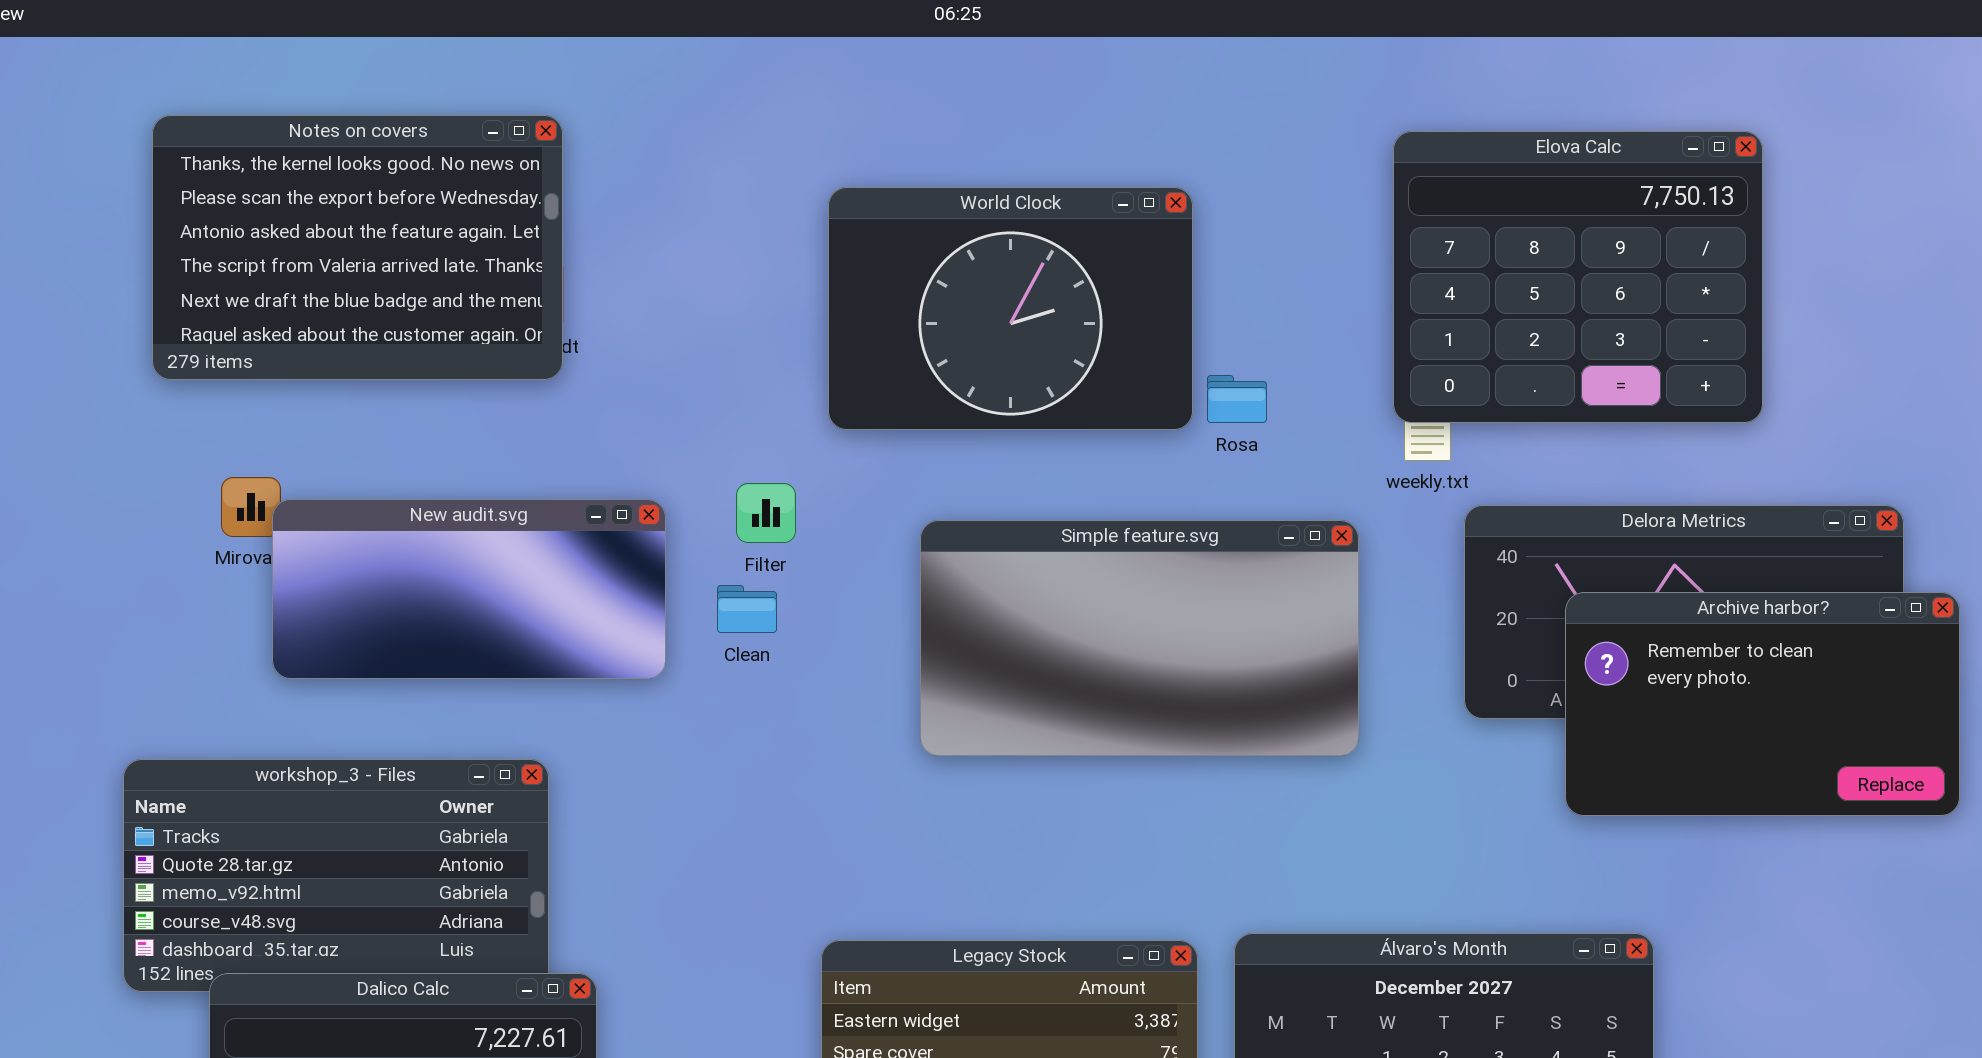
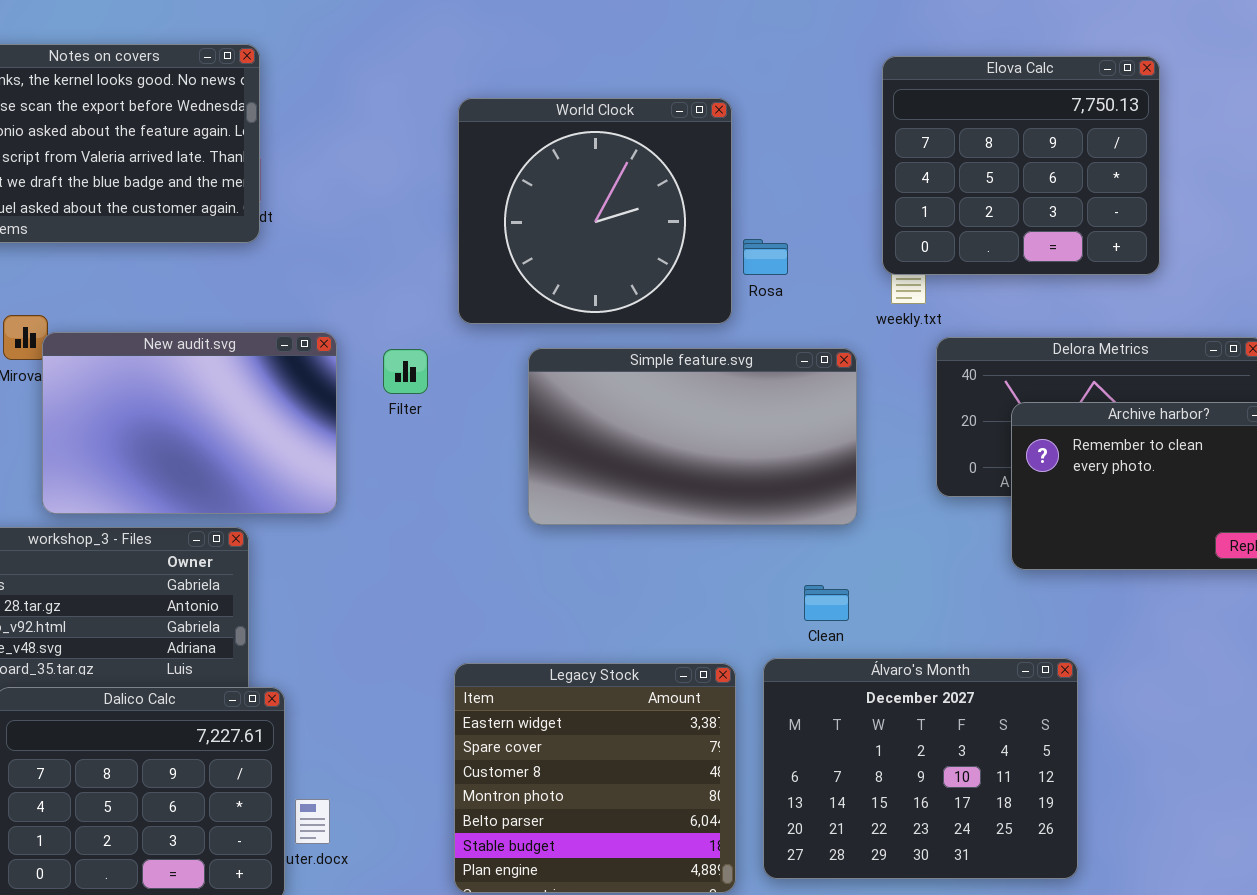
World Clock: [828,187,1193,430] -> [458,98,732,324], resized
Filter: [736,483,796,543] -> [383,349,428,394], moved
New audit.svg: [272,499,666,679] -> [42,332,337,514], resized
Clean: [717,585,777,633] -> [804,585,849,621], moved

